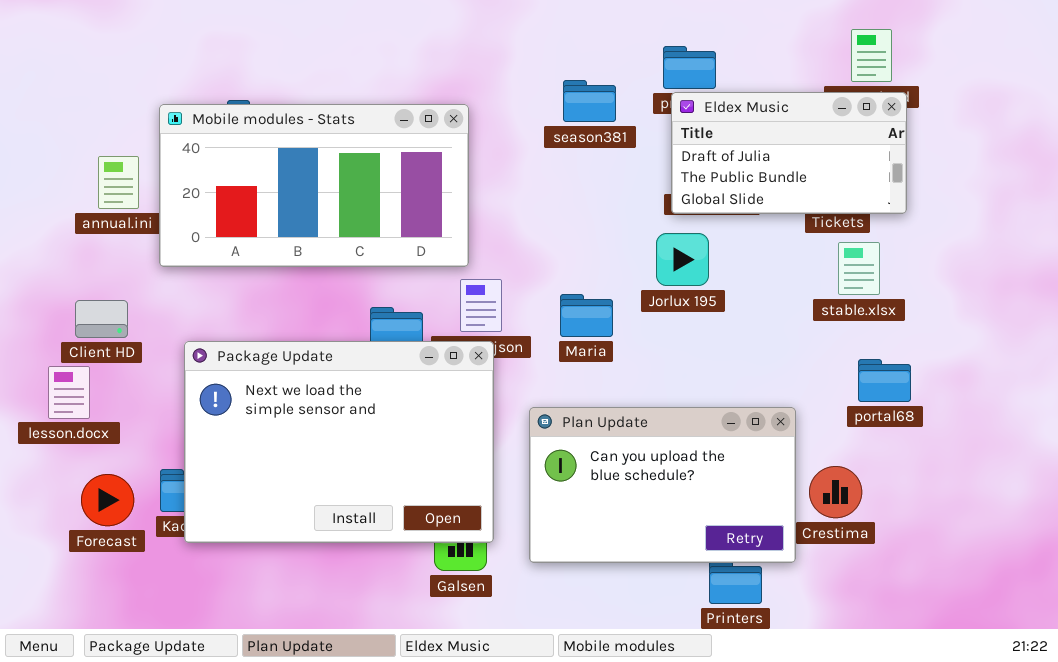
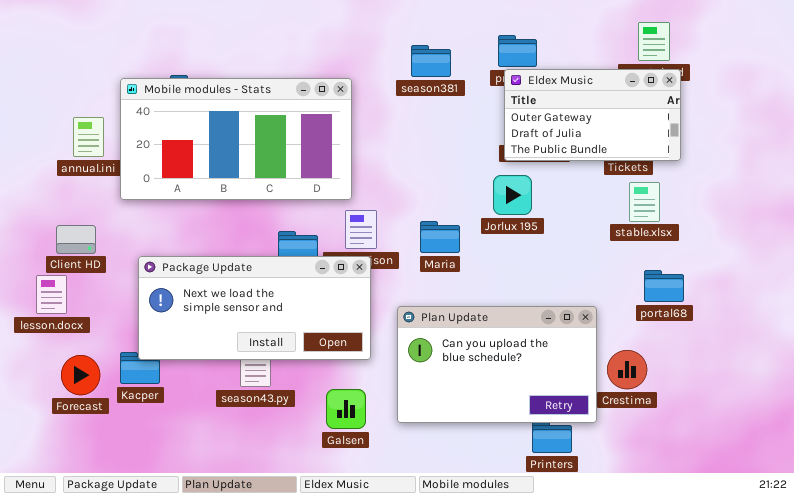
season381: [563,80,616,122] -> [411,45,451,77], moved
Eldex Music: [671,92,907,214] -> [504,69,681,161], scrolled up 1 row
Package Update: [184,341,494,543] -> [138,256,371,360], resized

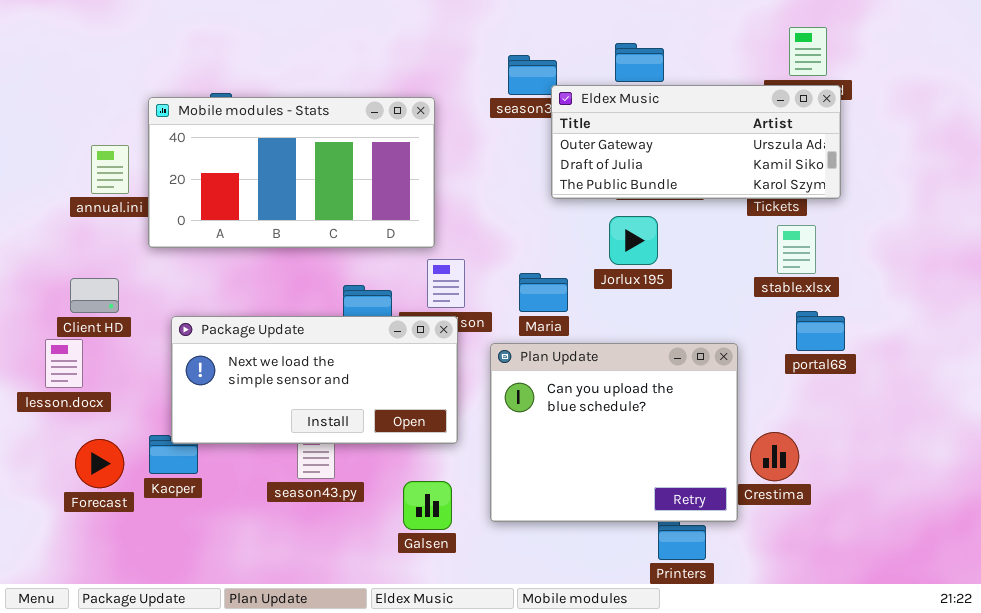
Eldex Music: [504,69,681,161] -> [551,85,841,199], resized
portal68: [644,270,684,302] -> [796,311,845,351], moved
Plan Update: [397,306,597,423] -> [490,343,738,522], resized

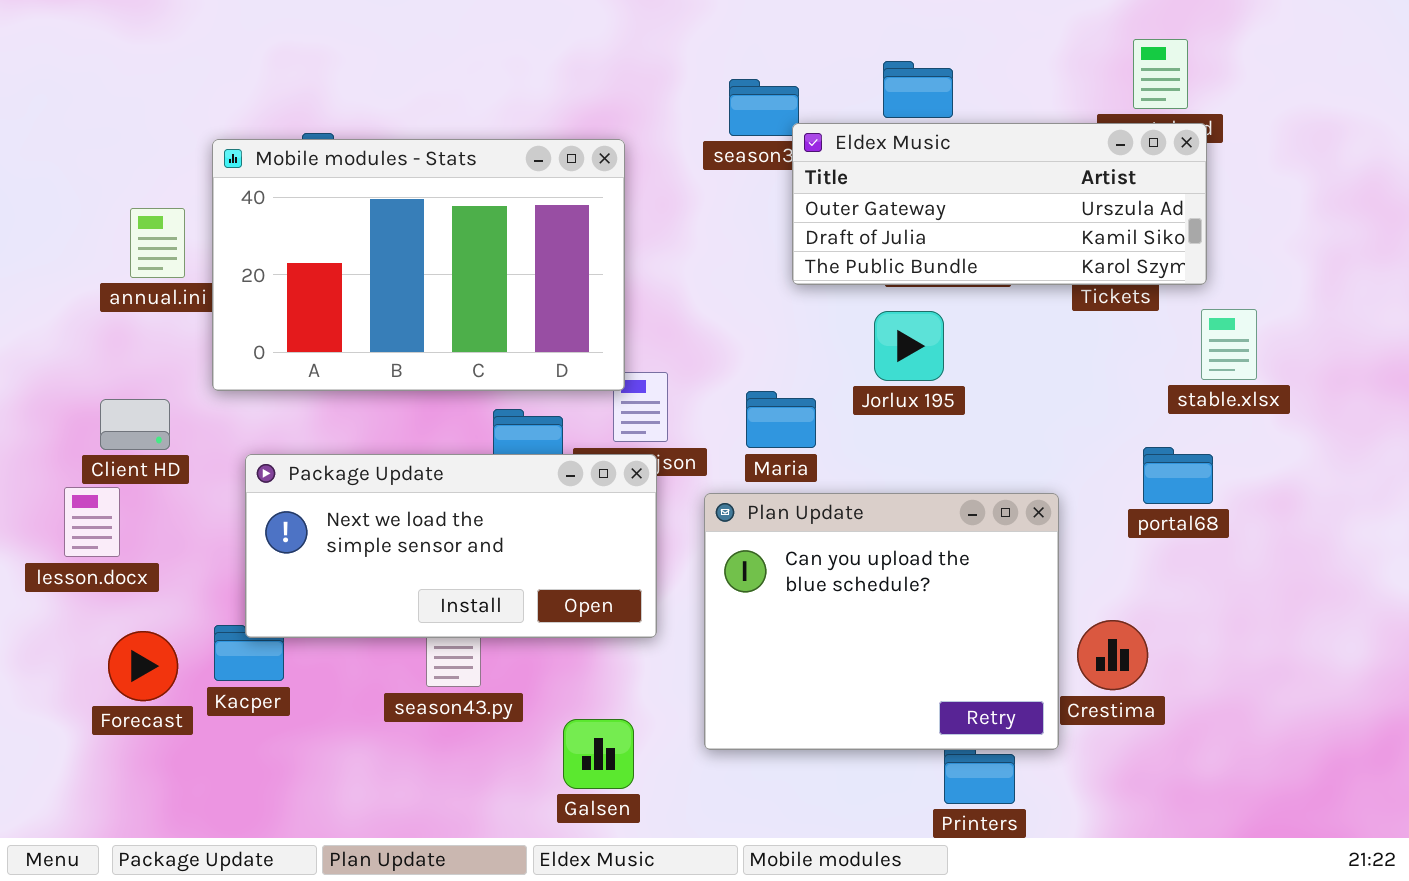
Mobile modules - Stats: [148,97,435,248] -> [212,139,625,391], resized
stable.xlsx: [777,225,816,274] -> [1201,309,1257,380], moved
Galsen: [403,481,452,530] -> [563,719,634,789], moved

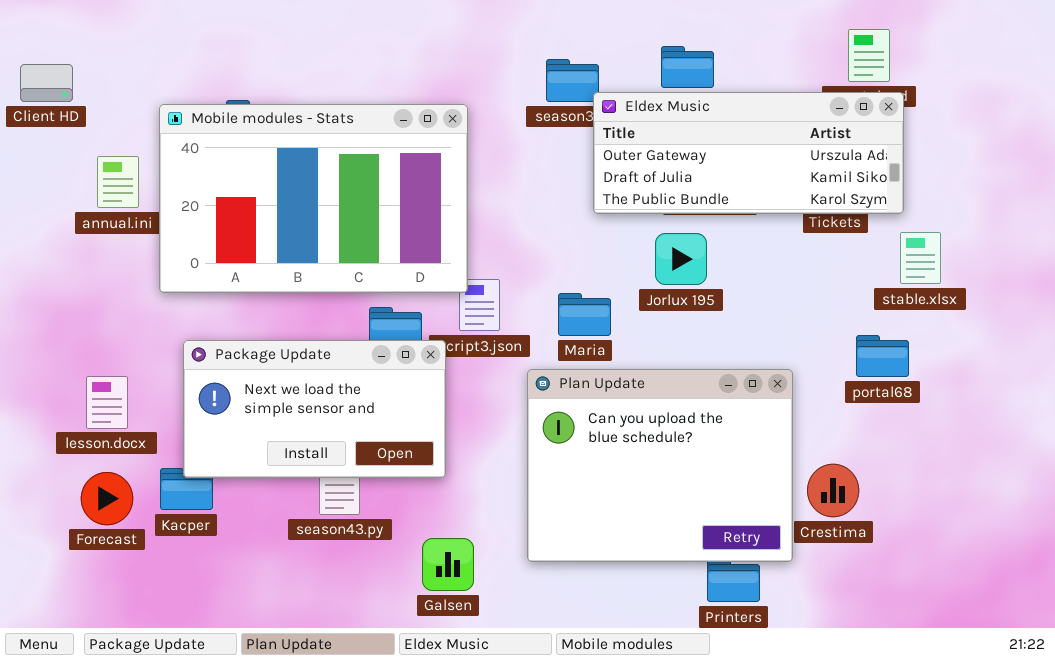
Client HD: [100,399,170,450] -> [20,64,73,102], moved
Package Update: [245,454,657,638] -> [183,340,446,478], resized
lesson.docx: [64,487,120,557] -> [86,376,128,429], moved

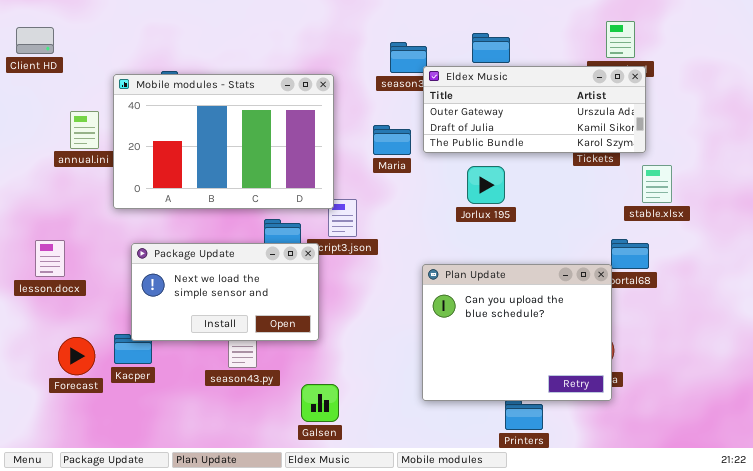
Client HD: [20,64,73,102] -> [16,27,54,54], moved
Maria: [558,293,611,336] -> [373,125,411,155], moved
Plan Update: [527,369,793,562] -> [422,264,612,401], moved
lesson.docx: [86,376,128,429] -> [35,240,65,277], moved

